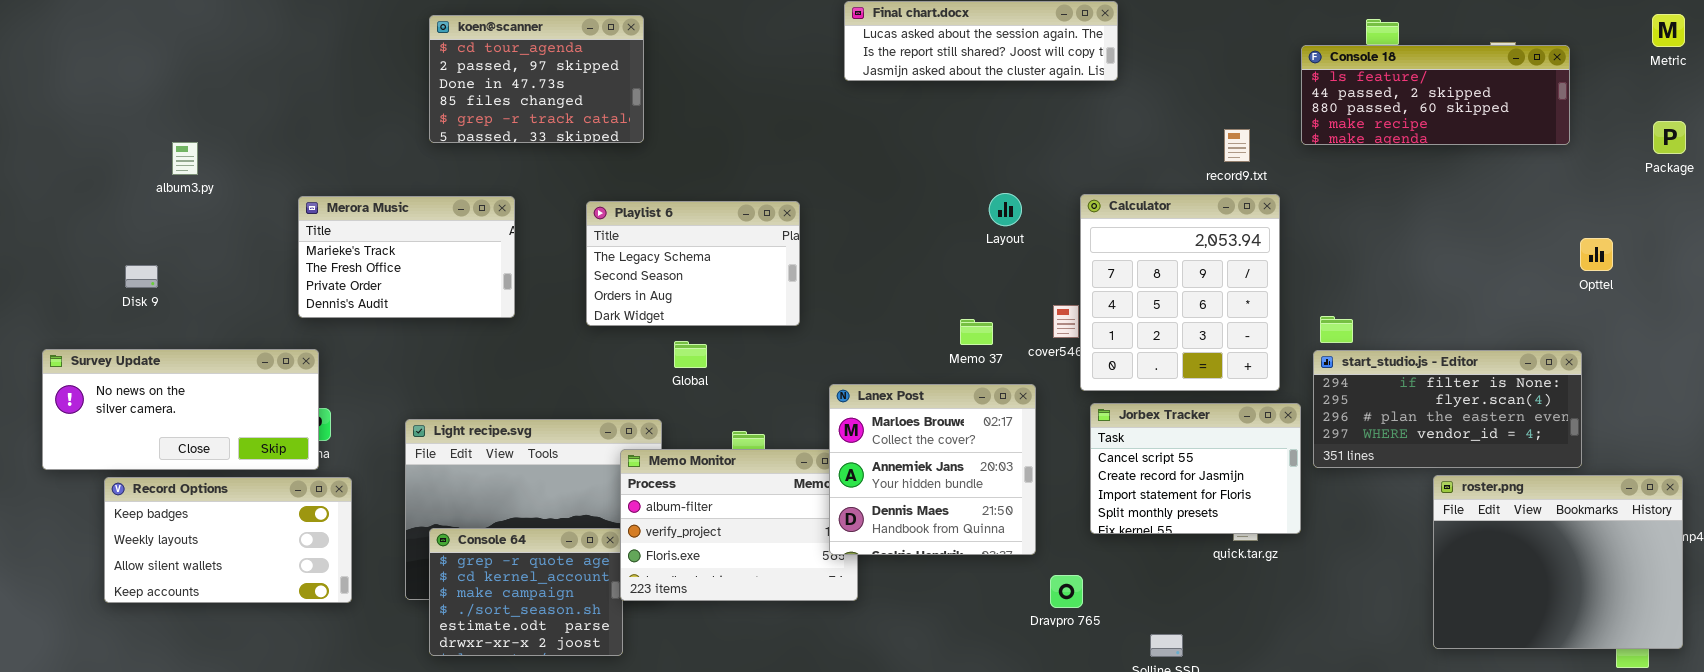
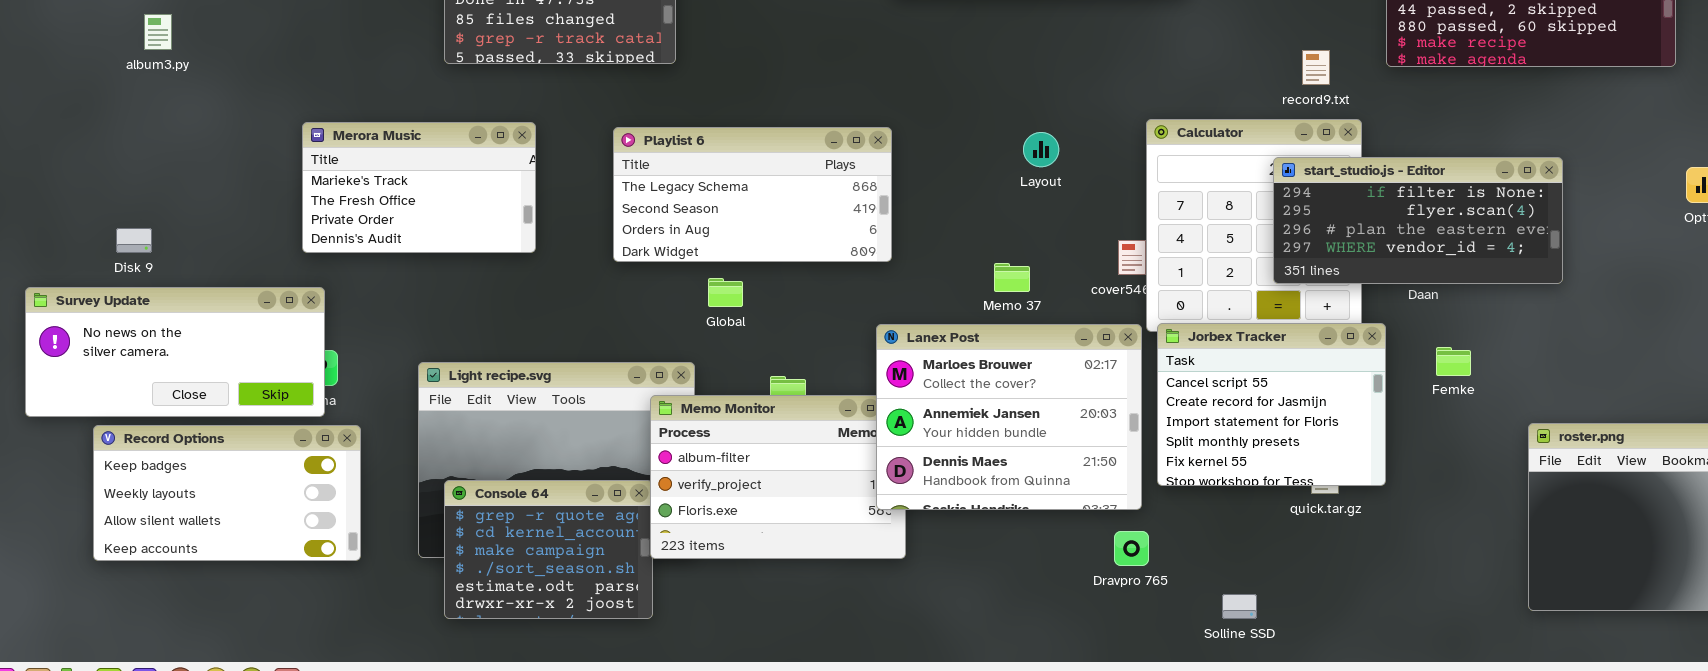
album3.py: [172,142,198,175] -> [144,14,172,50], moved
Layout: [989,193,1022,226] -> [1023,132,1059,167], moved
Playlist 6: [586,201,800,326] -> [613,127,892,262], resized
Disk 9: [125,265,158,288] -> [116,228,152,253], moved
Memo 37: [960,319,993,345] -> [994,263,1030,292], moved
start_studio.js - Editor: [1313,350,1582,468] -> [1273,157,1563,284], moved
Lanex Post: [829,384,1036,555] -> [876,324,1142,510], resized
Jorbex Tracker: [1090,403,1301,534] -> [1157,323,1386,486], resized

